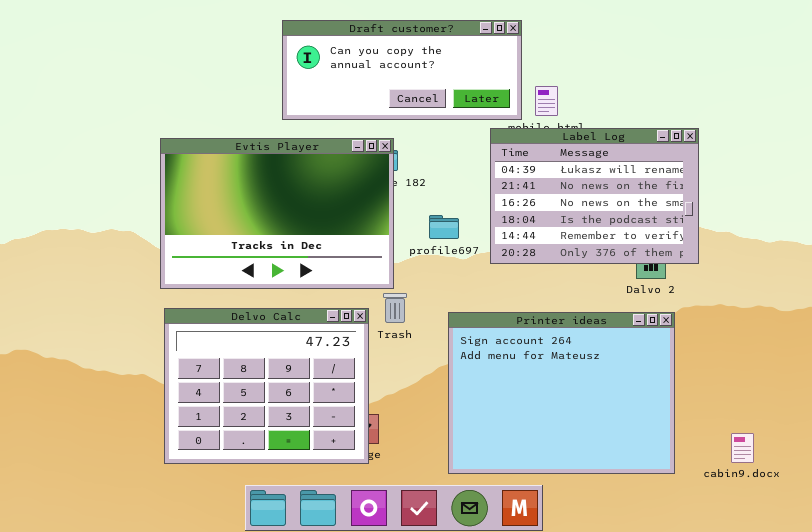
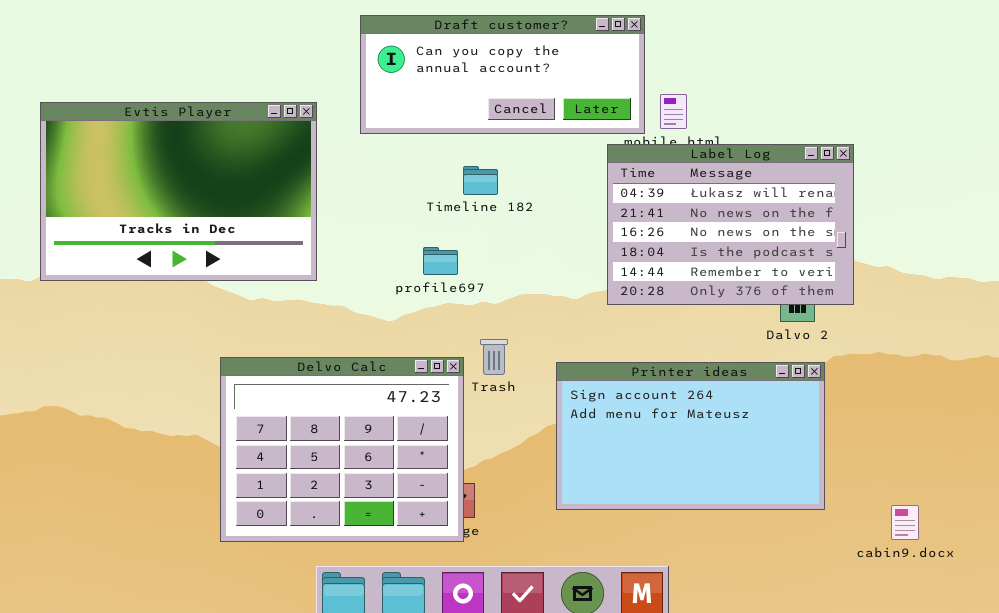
Evtis Player: [160,138,394,289] -> [40,102,317,281], moved
profile697: [429,215,459,239] -> [423,247,458,275], moved
Printer ideas: [448,312,675,474] -> [556,362,825,510], resized

